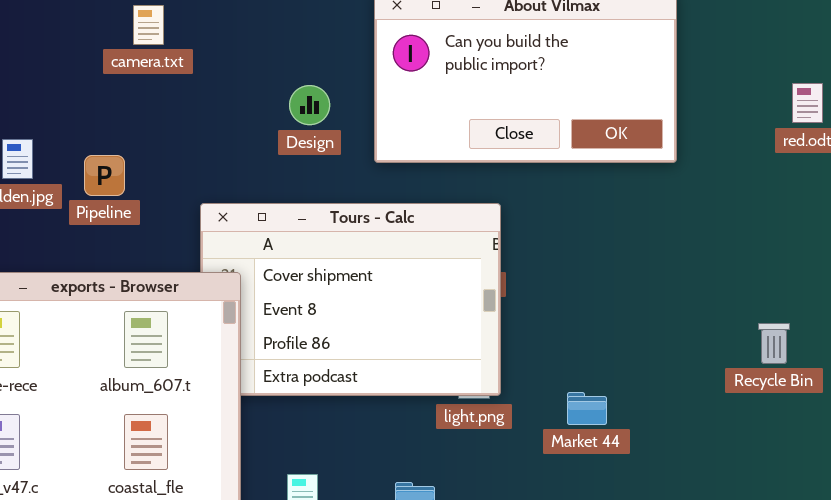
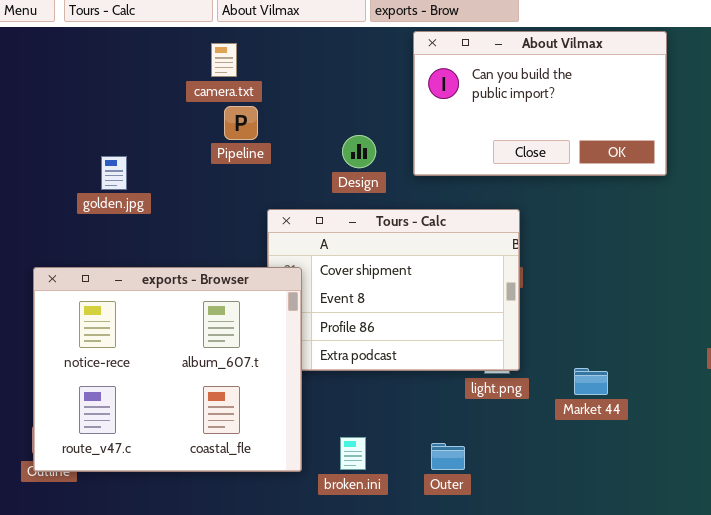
Design: [289,85,330,125] -> [342,135,376,168], moved
Pipeline: [84,155,125,196] -> [224,106,258,140], moved

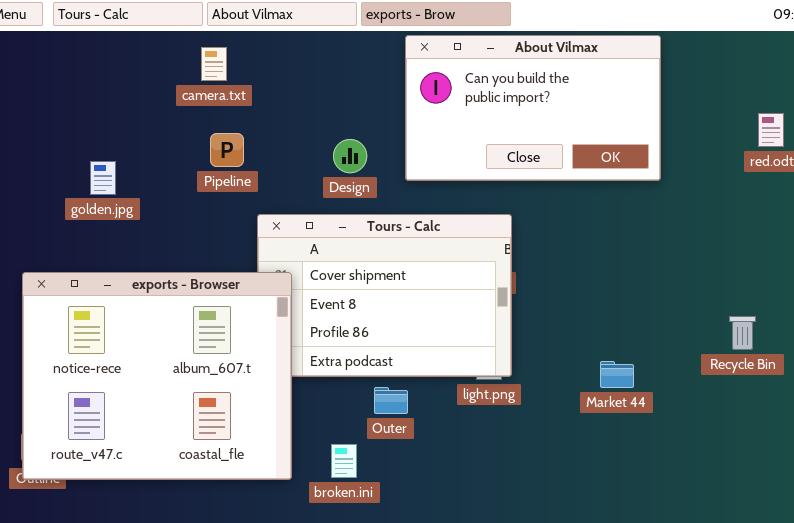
Pipeline: [224,106,258,140] -> [210,133,244,167], moved
Market 44: [574,368,608,395] -> [600,361,634,388], moved
Outer: [431,443,465,470] -> [374,387,408,414], moved

